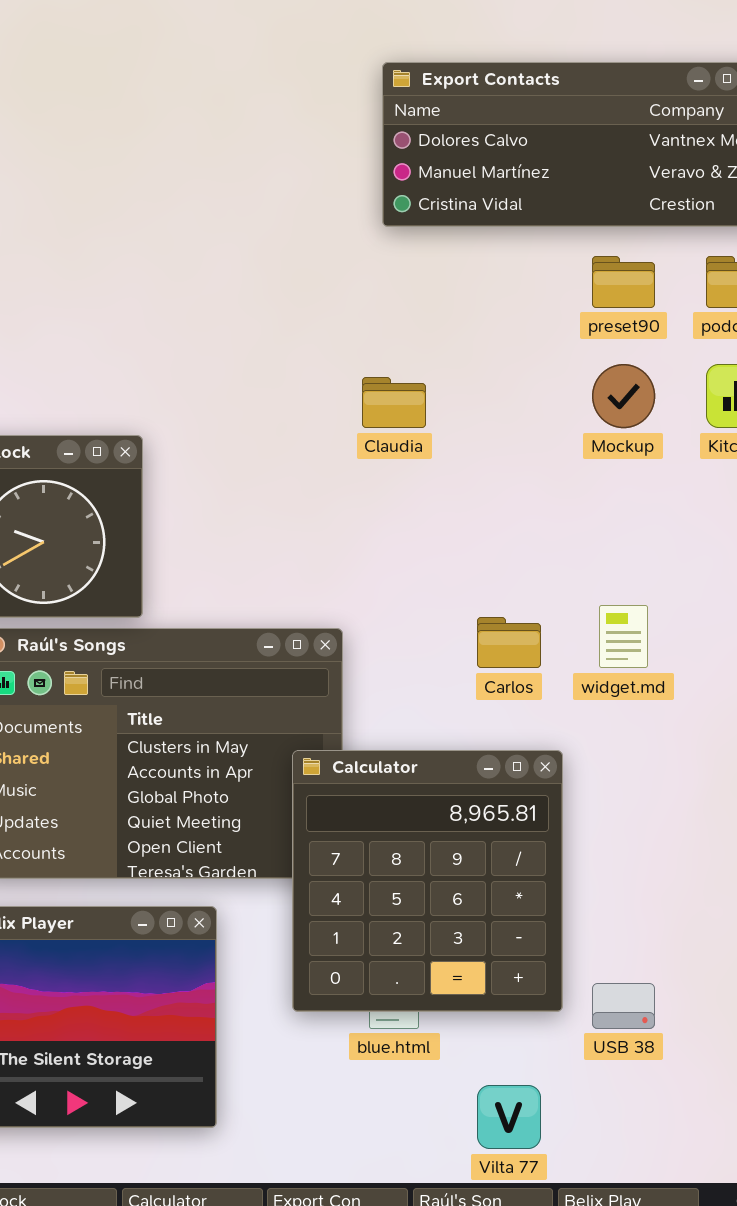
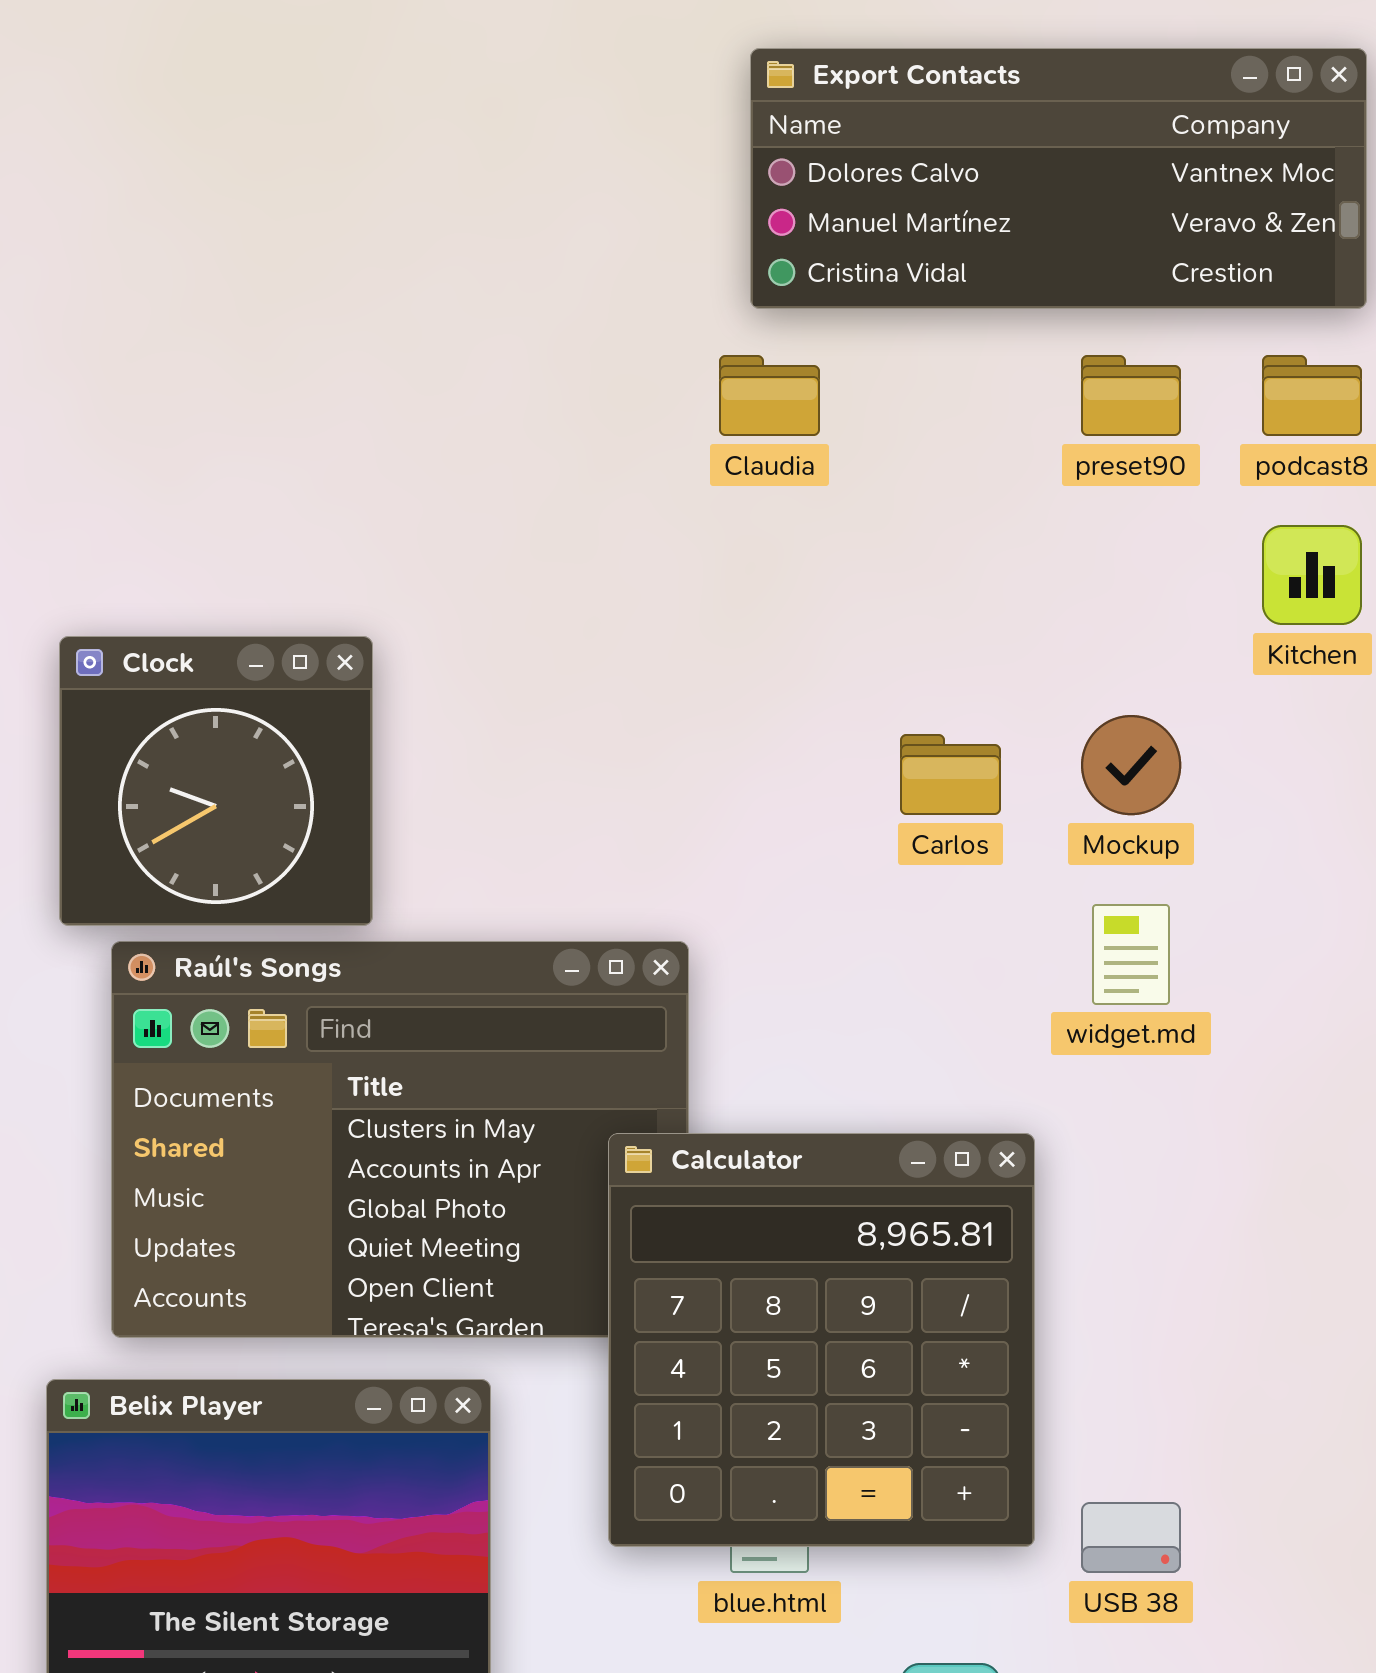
Mockup: [592,364,655,428] -> [1081,715,1181,815], moved
Claudia: [362,377,426,428] -> [719,355,820,436], moved
Carlos: [477,617,541,668] -> [900,734,1001,815], moved

